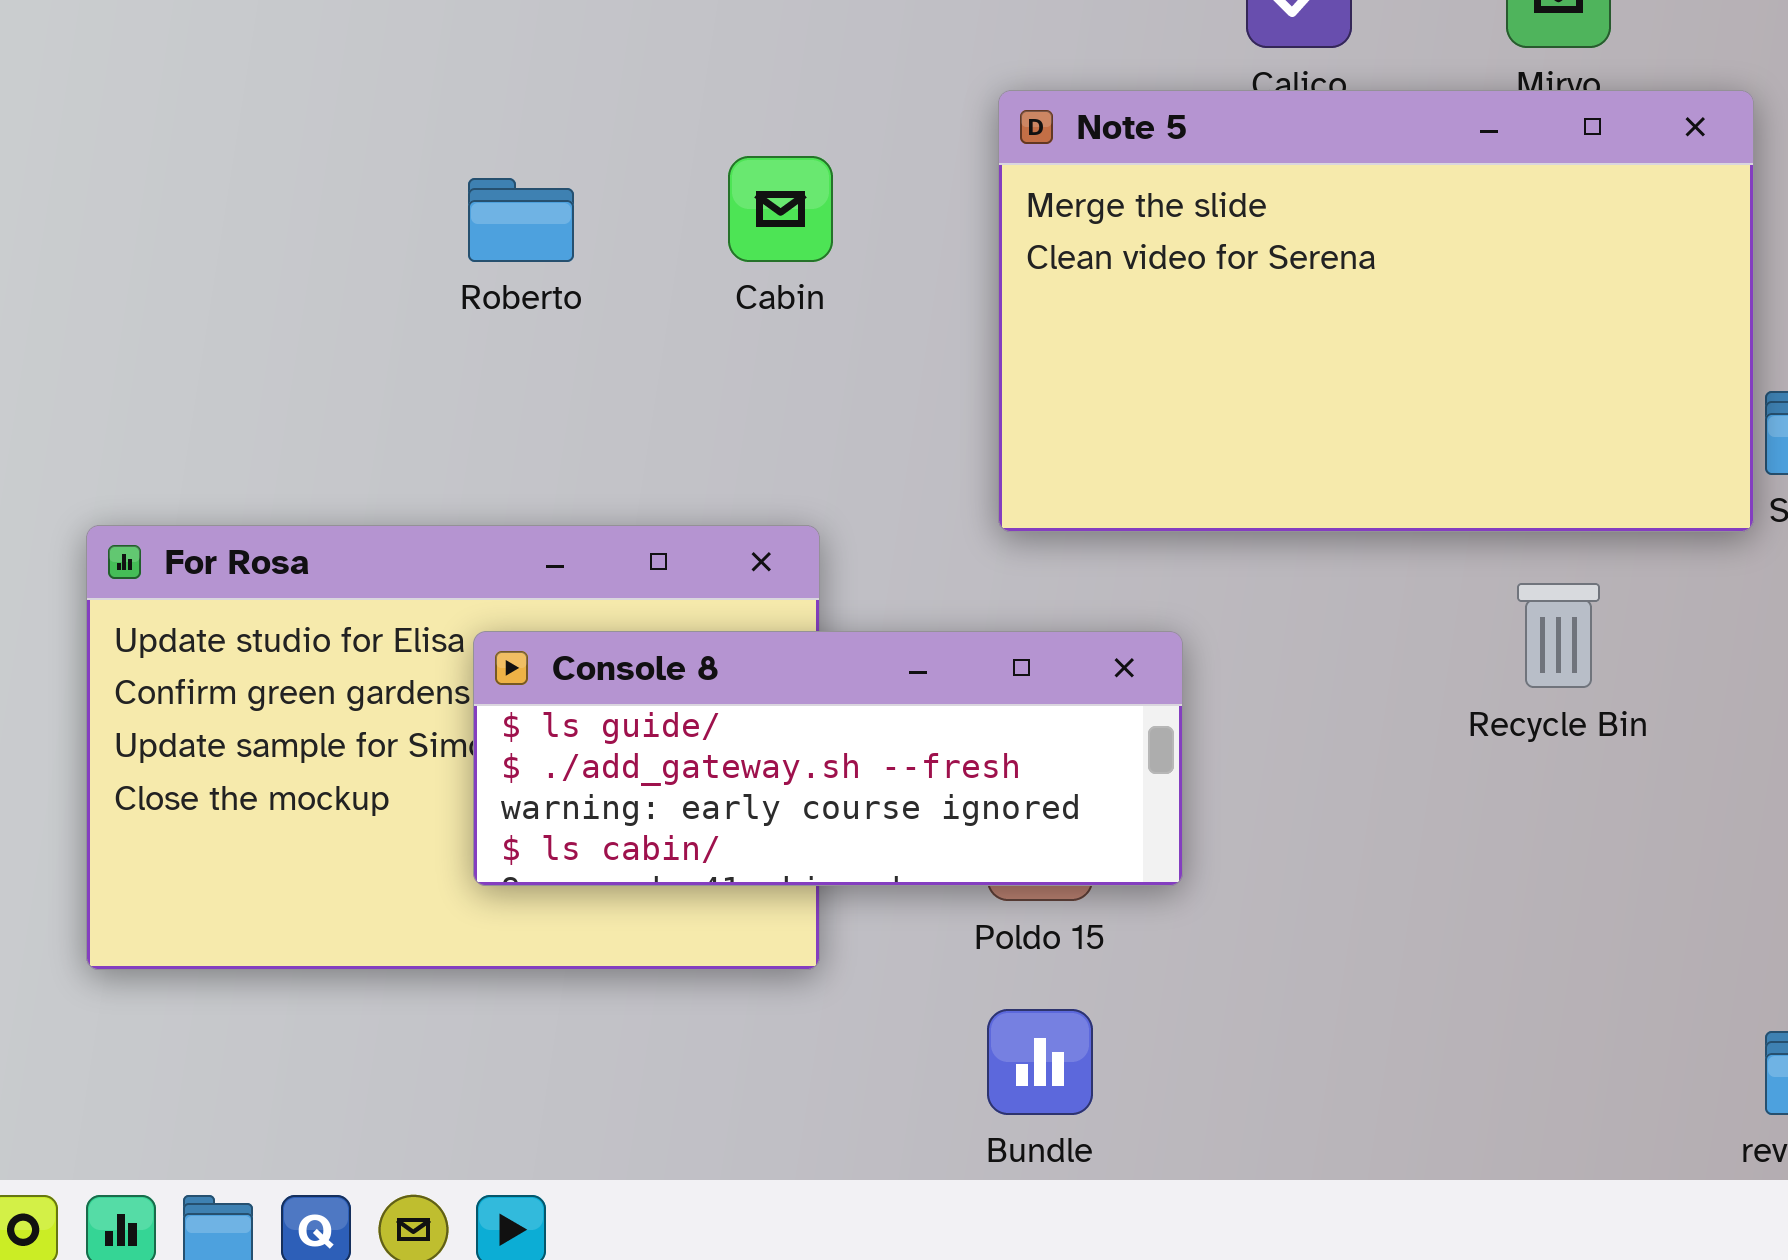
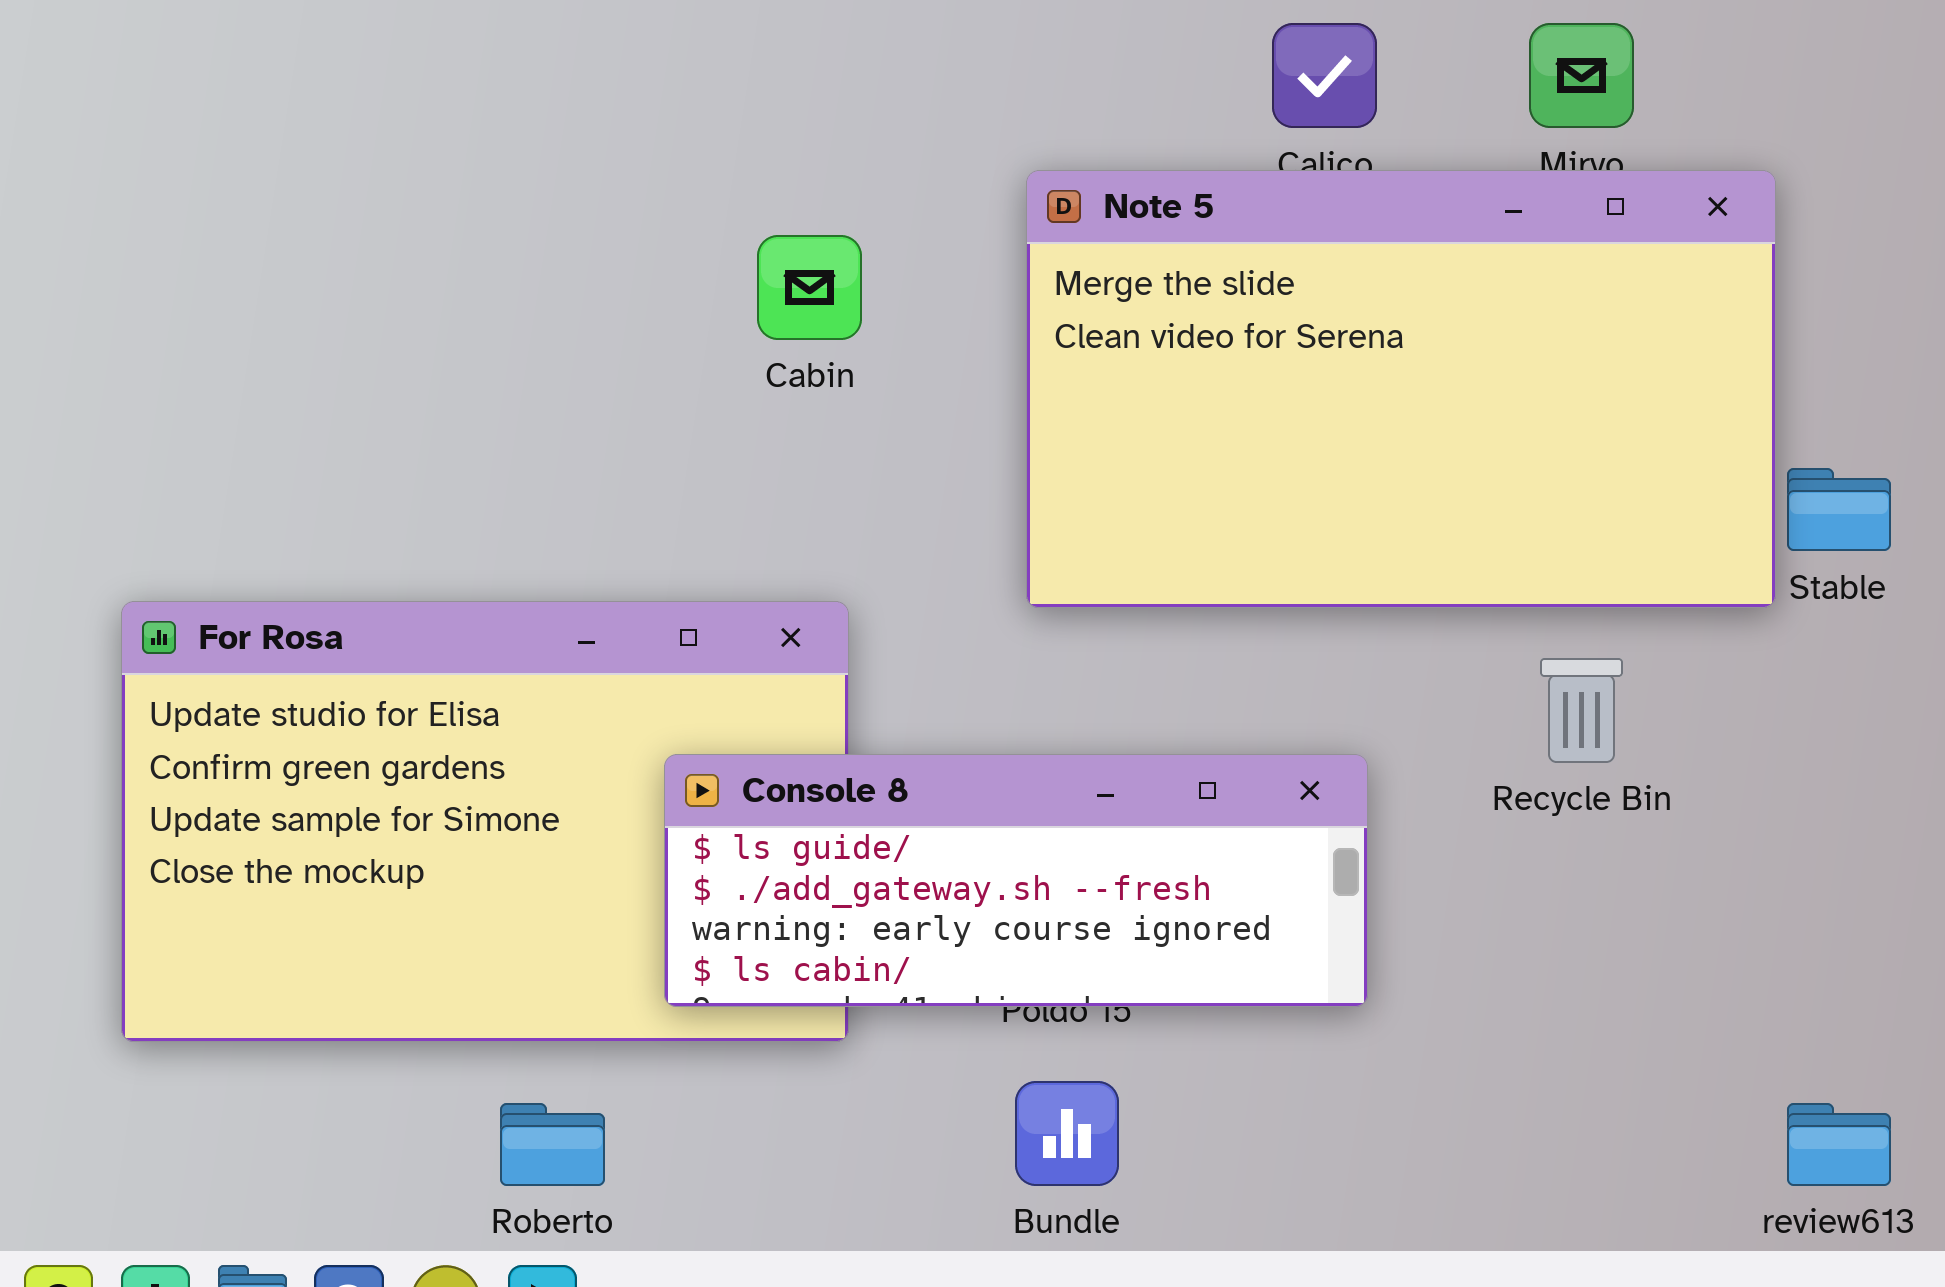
Roberto: [468,178,574,262] -> [500,1103,605,1186], moved
Console 8: [473,631,1183,886] -> [664,754,1368,1007], moved

